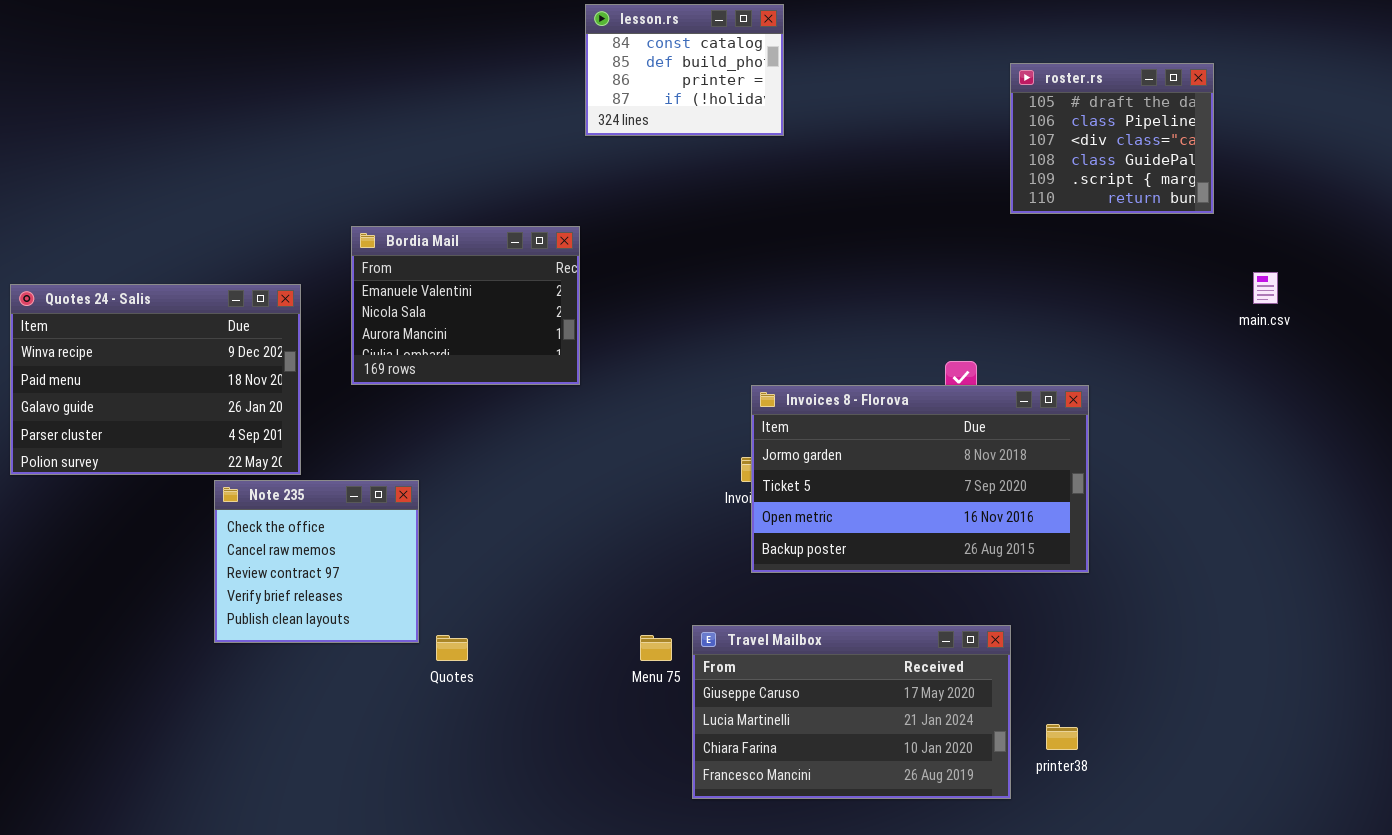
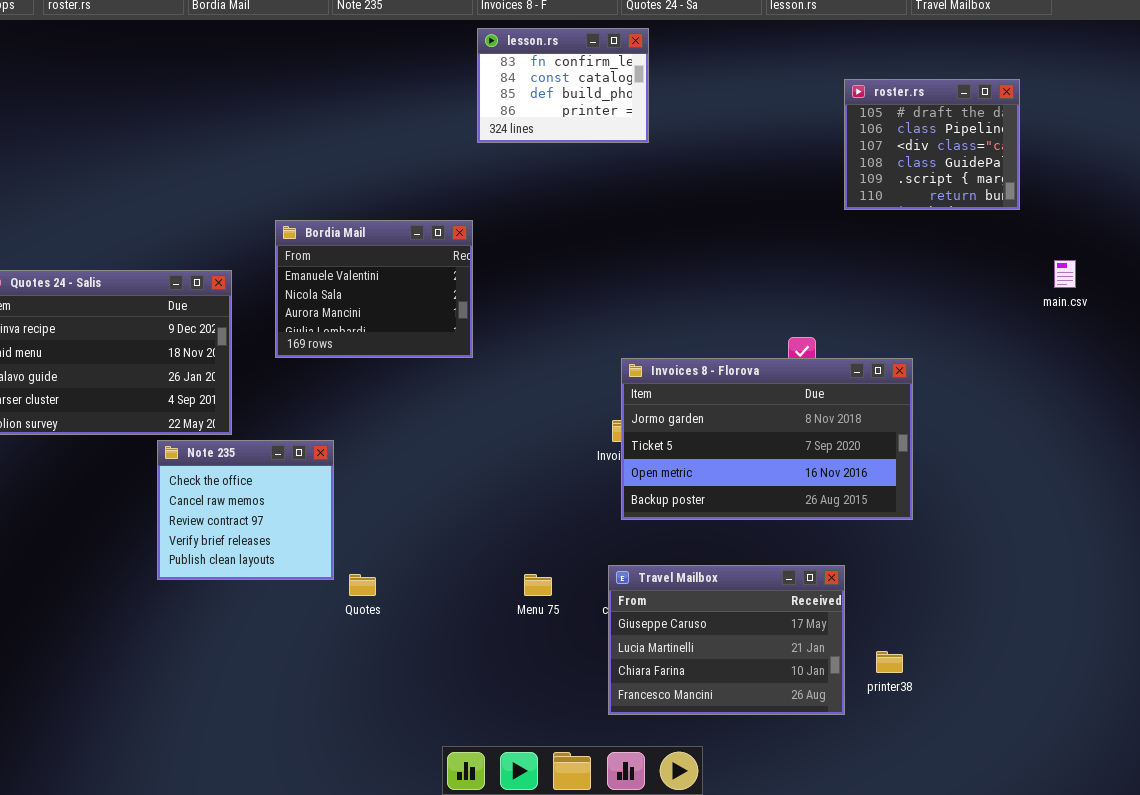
lesson.rs: [585,4,784,136] -> [477,28,649,143], scrolled up 1 row
Travel Mailbox: [692,625,1011,799] -> [608,565,845,715], resized

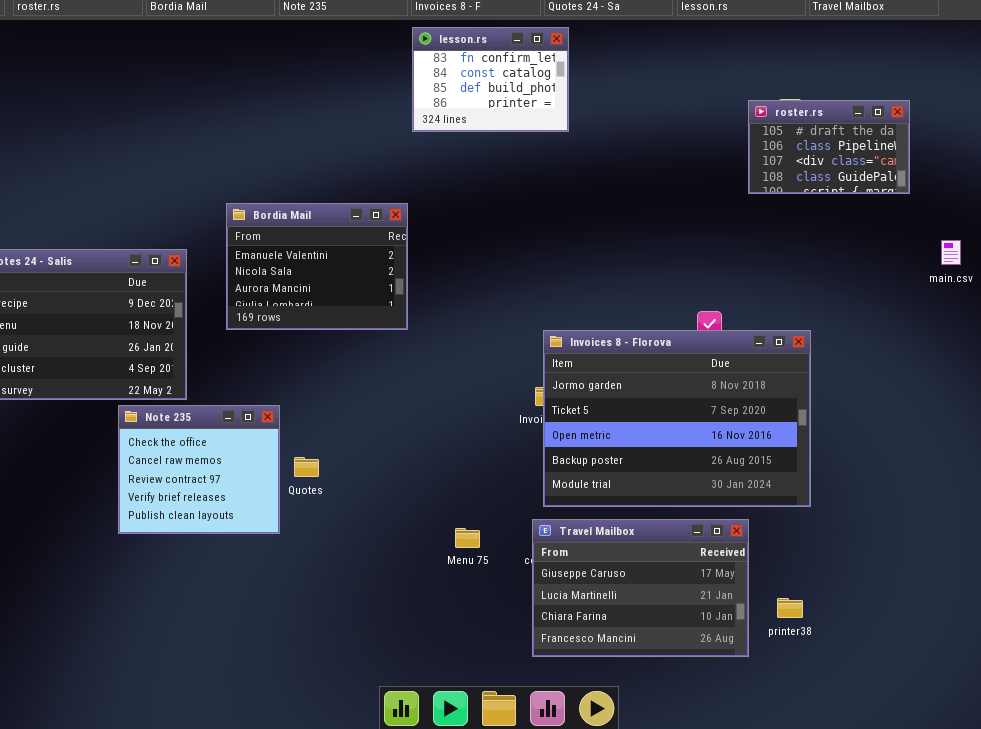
roster.rs: [844,79,1020,210] -> [748,100,910,194], resized
Invoices 8 - Florova: [621,358,913,520] -> [543,330,811,507], resized
Quotes: [349,574,376,596] -> [294,457,319,477], moved

